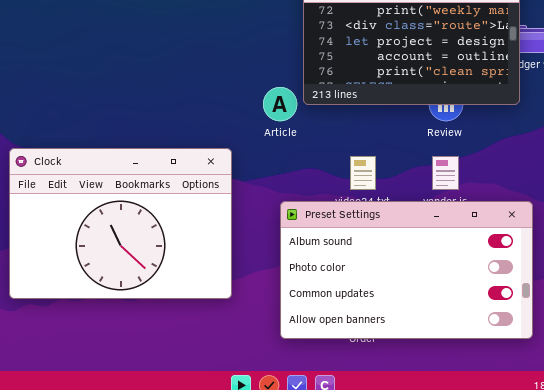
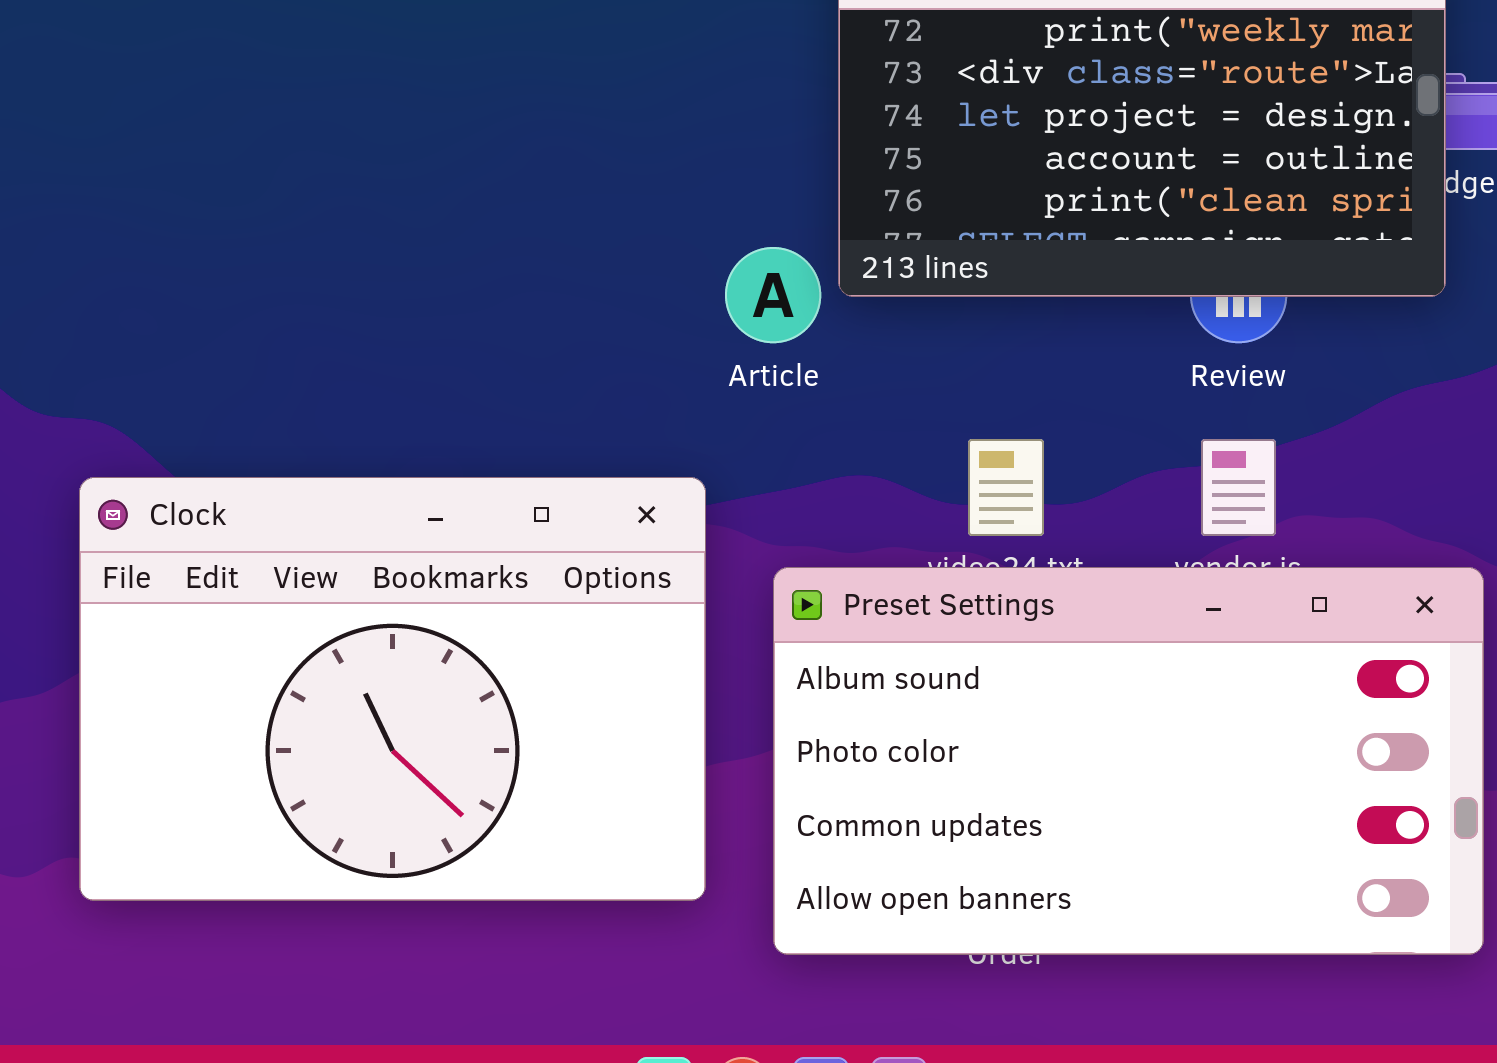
Clock: [9,148,232,299] -> [79,477,706,901], moved

